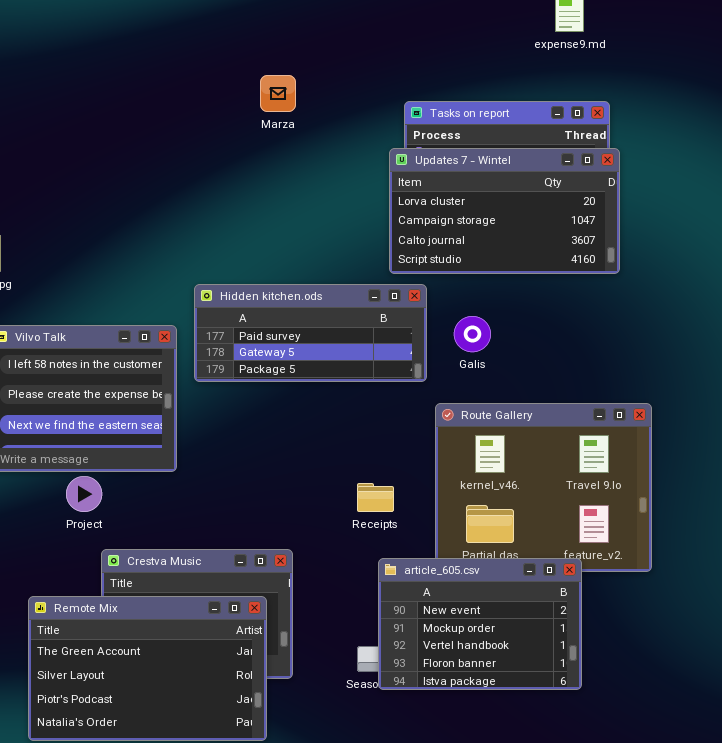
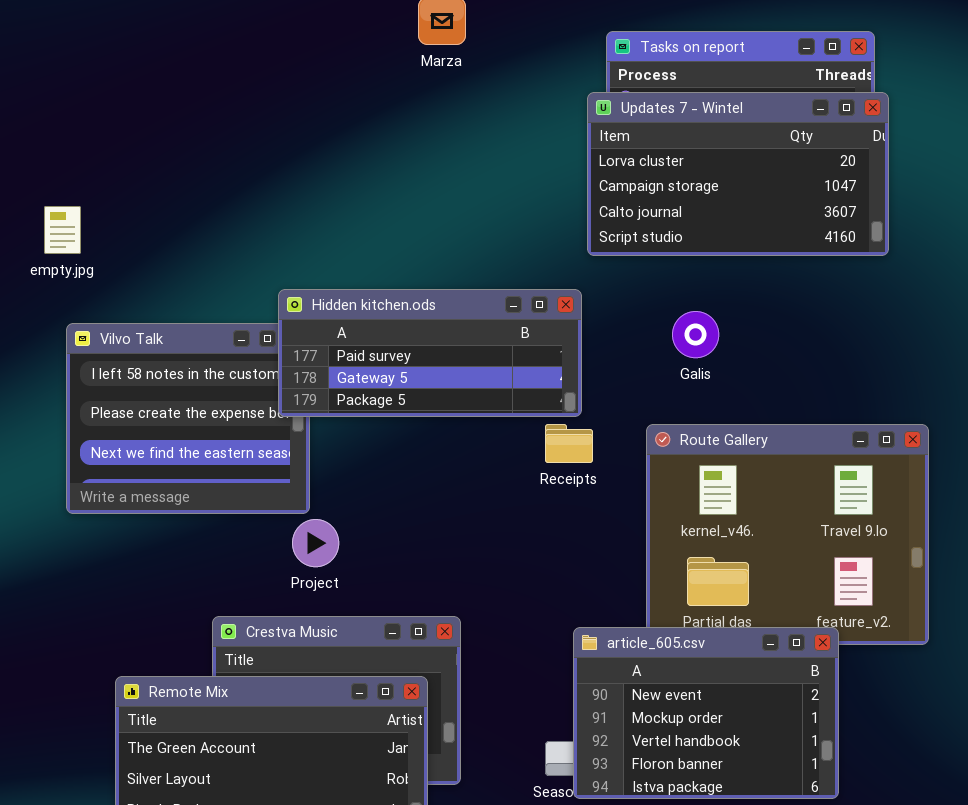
Hidden kitchen.ods: [194,284,427,382] -> [278,289,582,417], moved
Project: [66,476,102,512] -> [292,519,339,567], moved
Receipts: [357,483,394,512] -> [545,424,593,463], moved

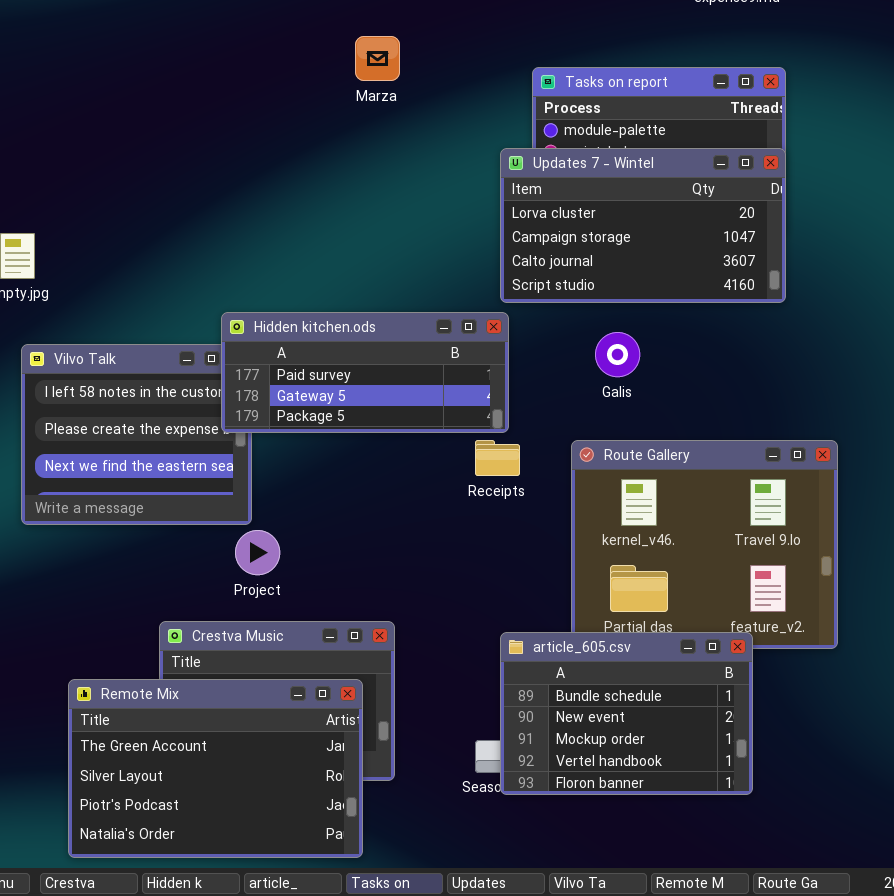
Updates 7 - Wintel: [587,92,889,256] -> [500,148,786,303], moved
article_605.csv: [573,627,839,799] -> [500,632,753,795], scrolled up 1 row

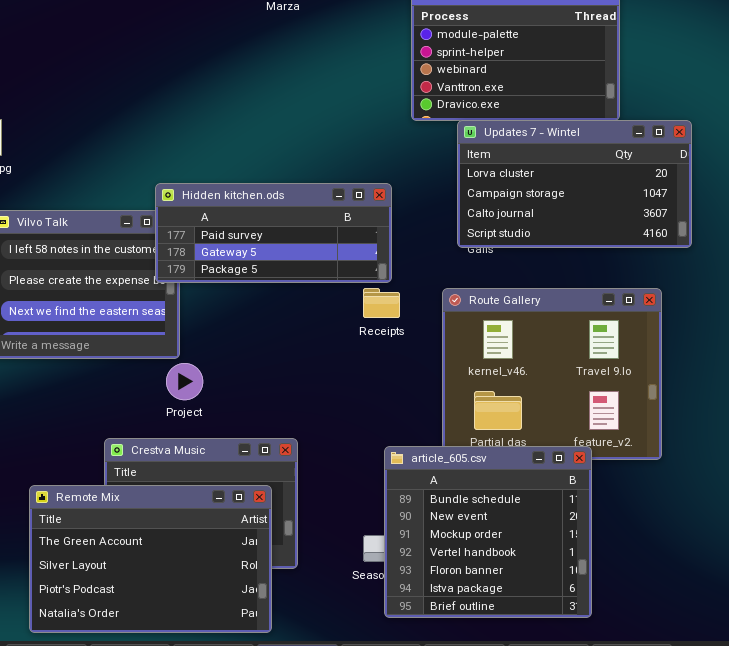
Updates 7 - Wintel: [500,148,786,303] -> [457,120,692,248], moved
article_605.csv: [500,632,753,795] -> [384,446,592,618], resized

